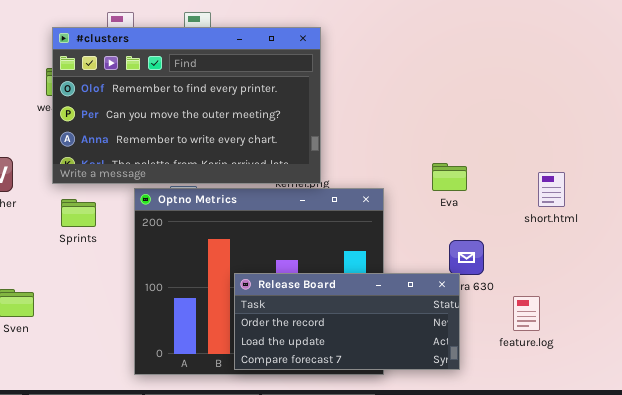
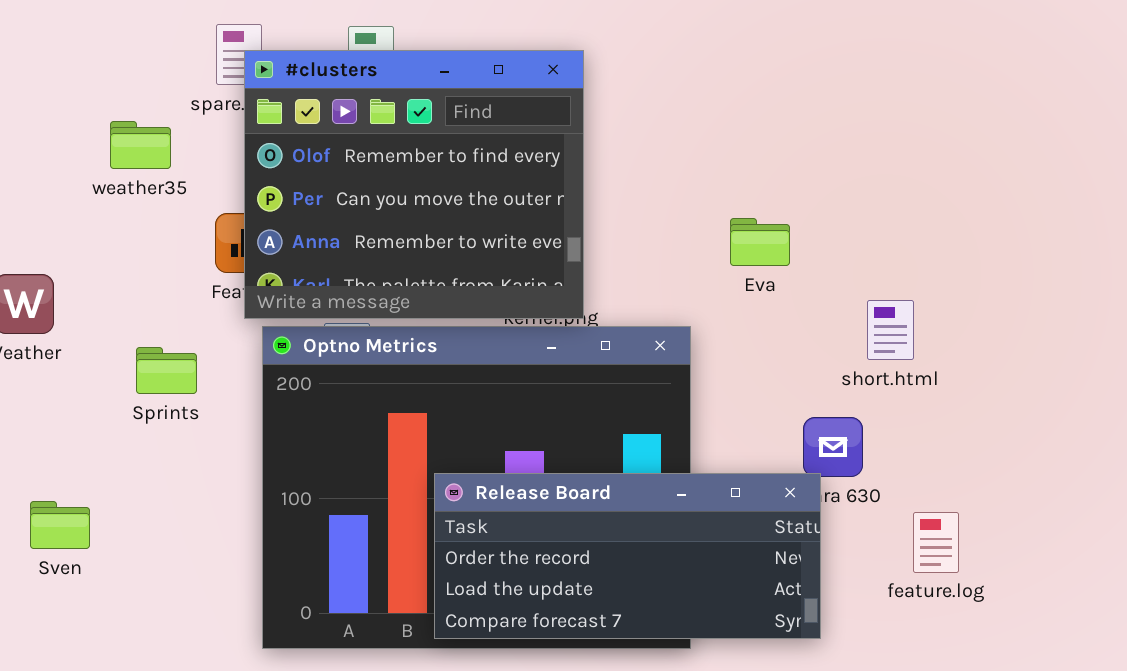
#clusters: [52,27,321,184] -> [244,50,584,319], resized
Eva: [432,163,467,191] -> [730,218,790,266], moved
short.html: [538,172,565,207] -> [867,300,914,360], moved

